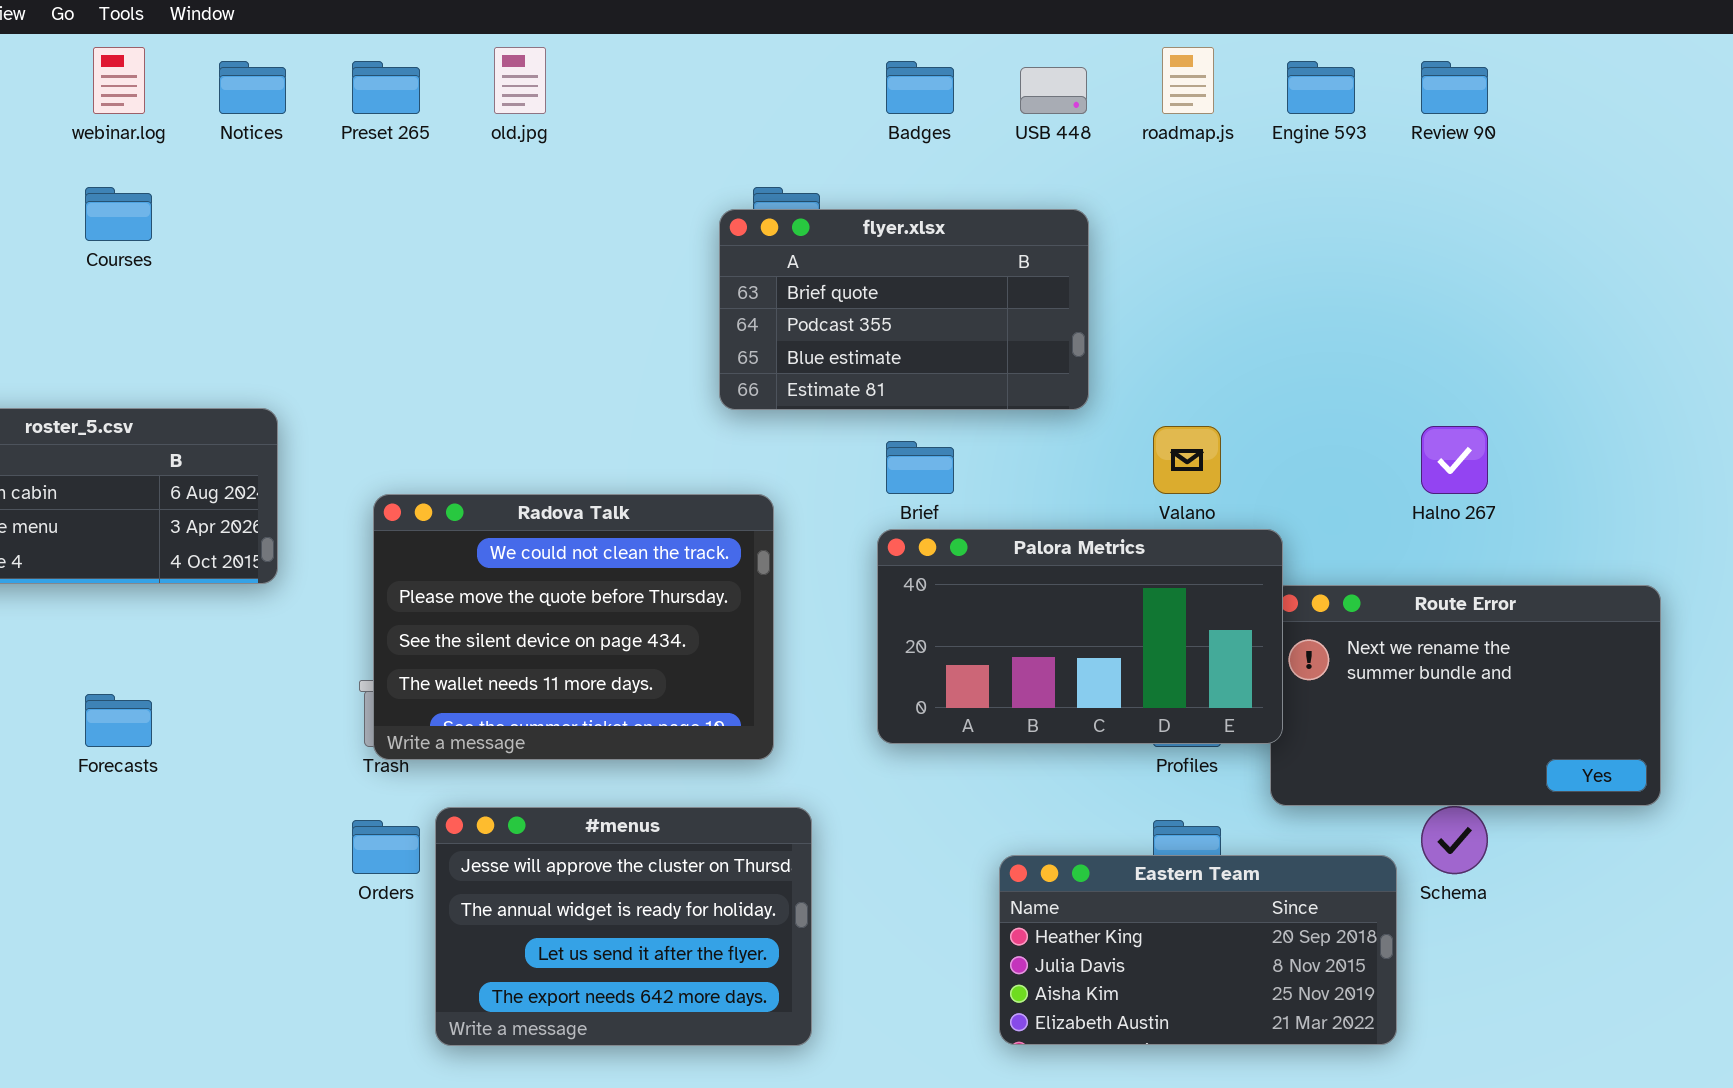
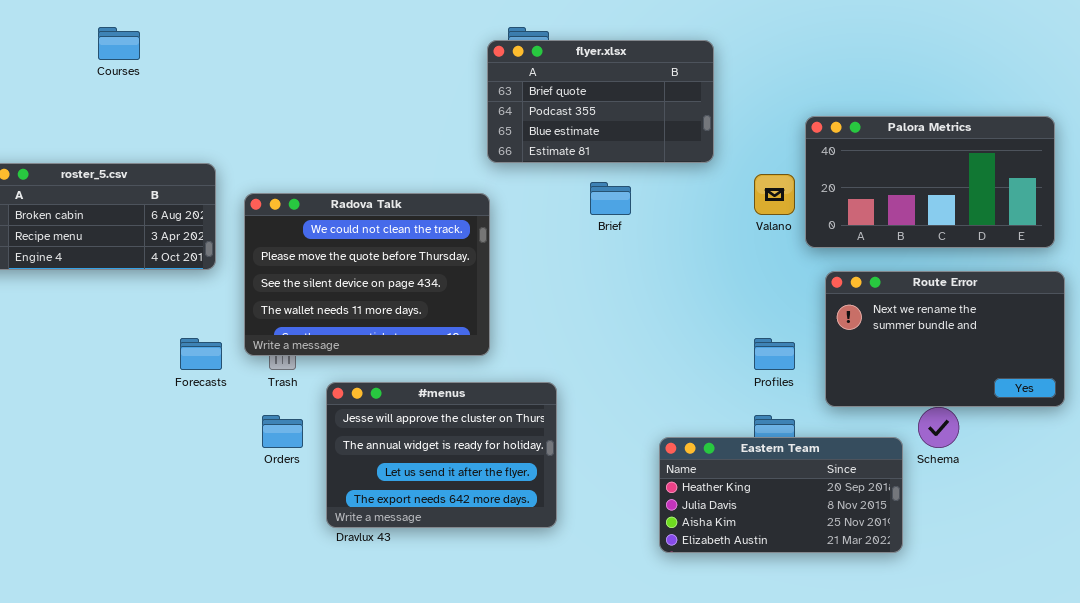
Radova Talk: [373,494,774,760] -> [244,193,490,356], moved
Palora Metrics: [877,529,1283,744] -> [805,116,1055,248], moved
Forecasts: [85,694,152,747] -> [180,338,222,370], moved
#menus: [435,807,812,1046] -> [326,382,557,528], moved

